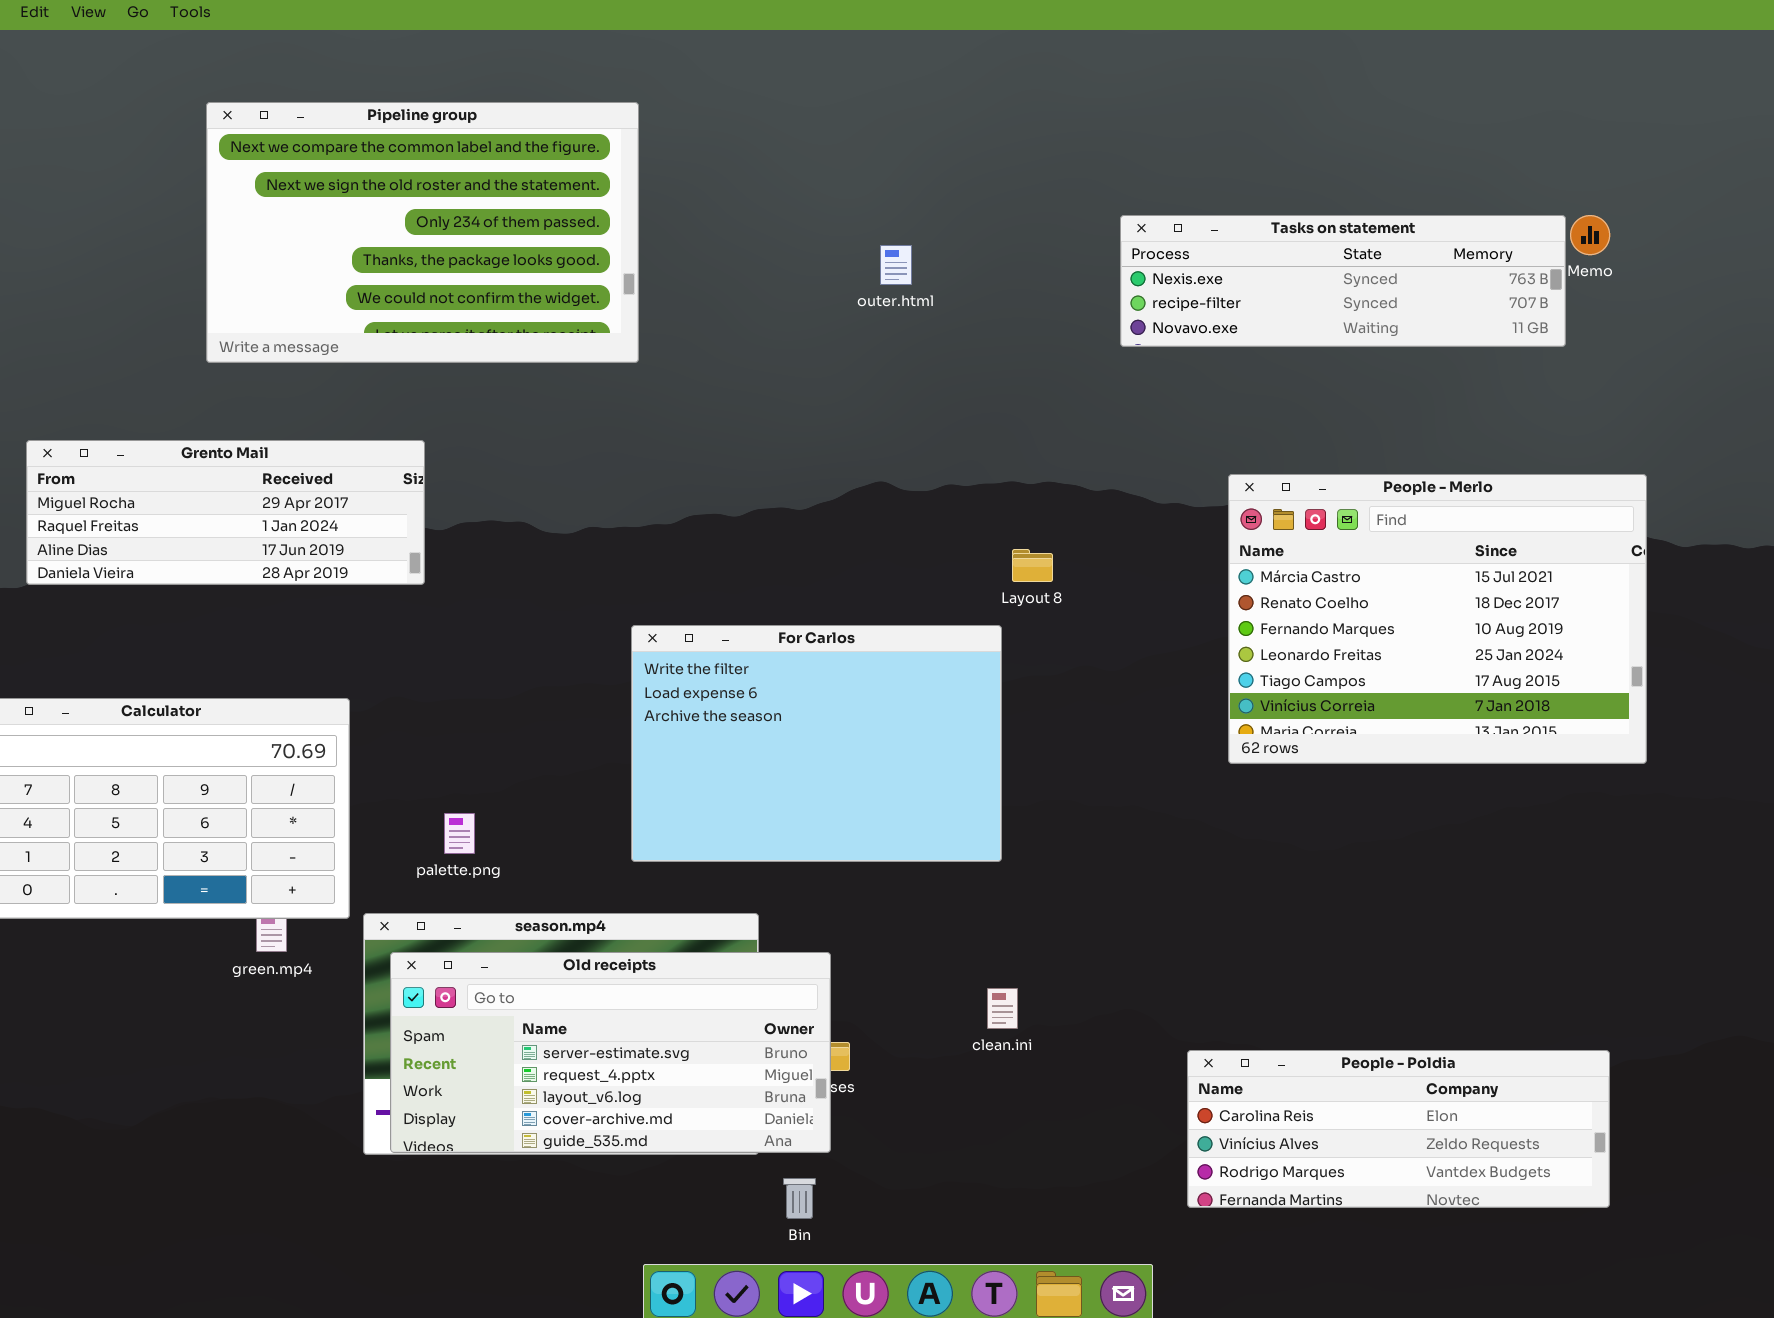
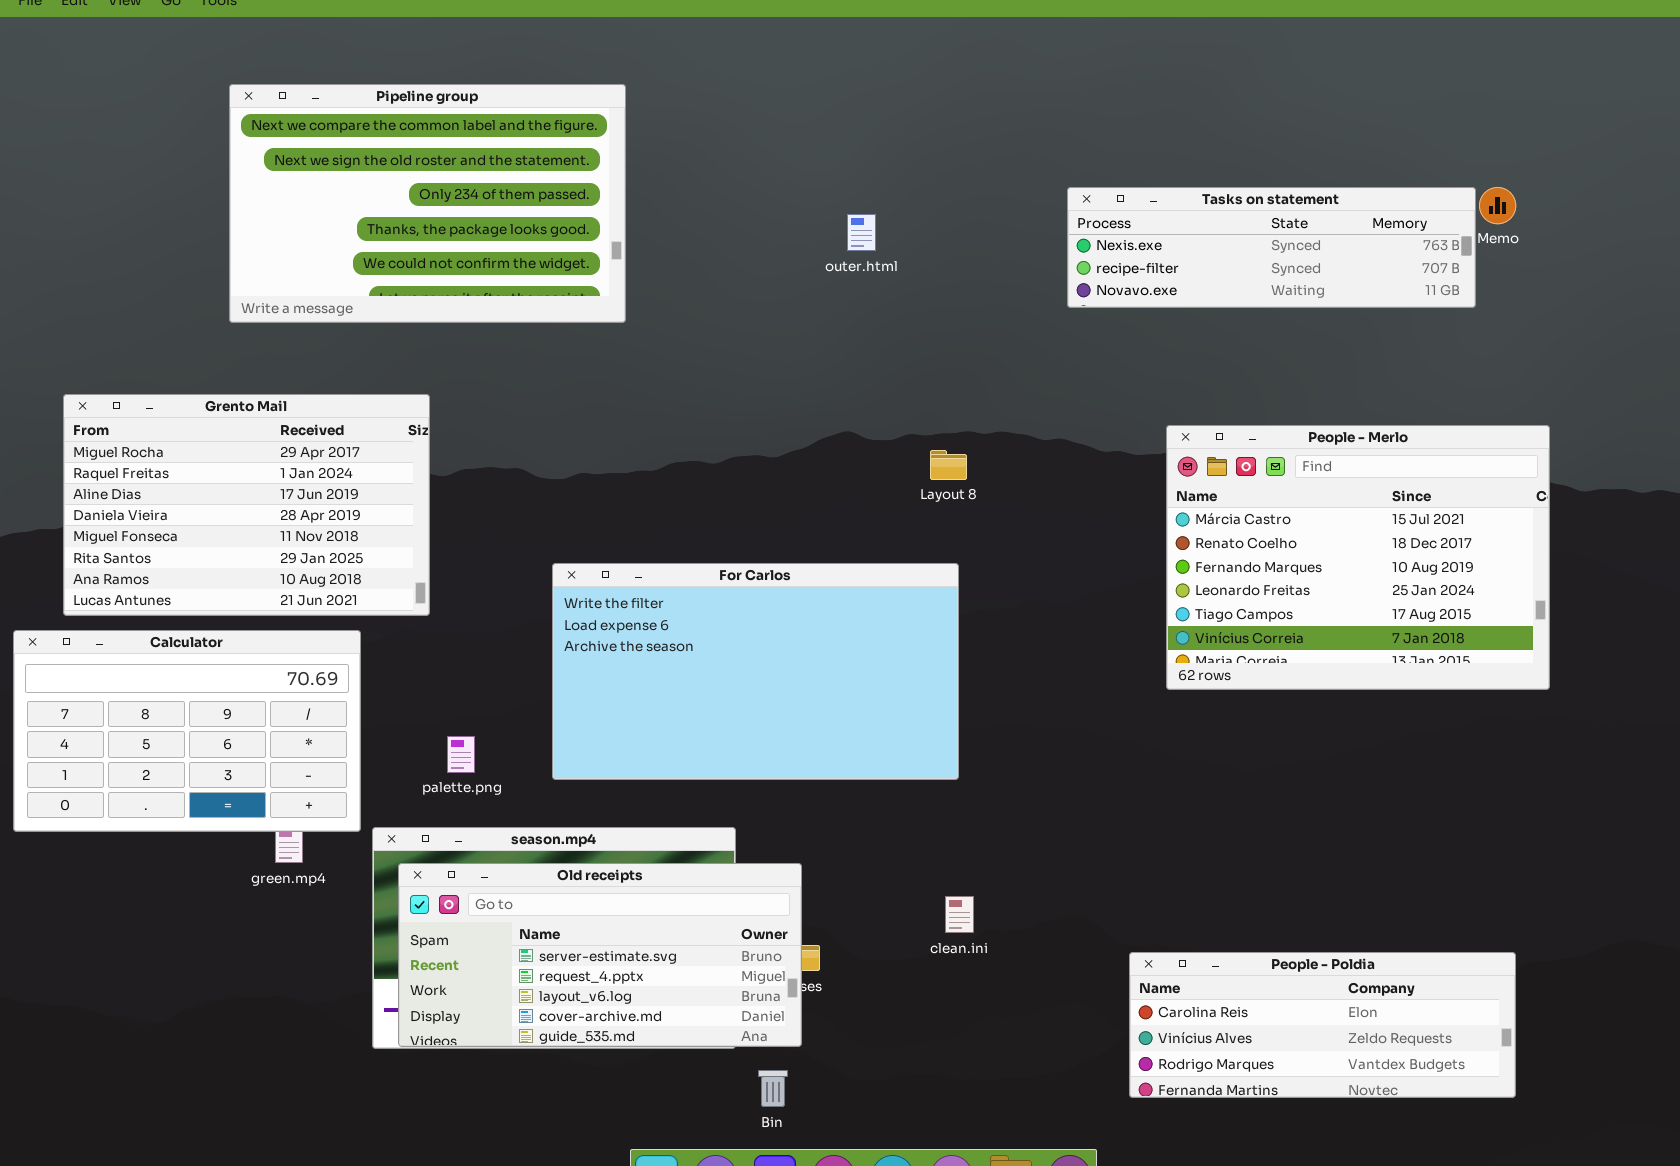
Grento Mail: [26,440,425,585] -> [63,394,430,616], resized
Layout 8: [1012,549,1053,582] -> [930,450,967,480], moved
For Carlos: [631,625,1002,862] -> [552,563,959,780], resized

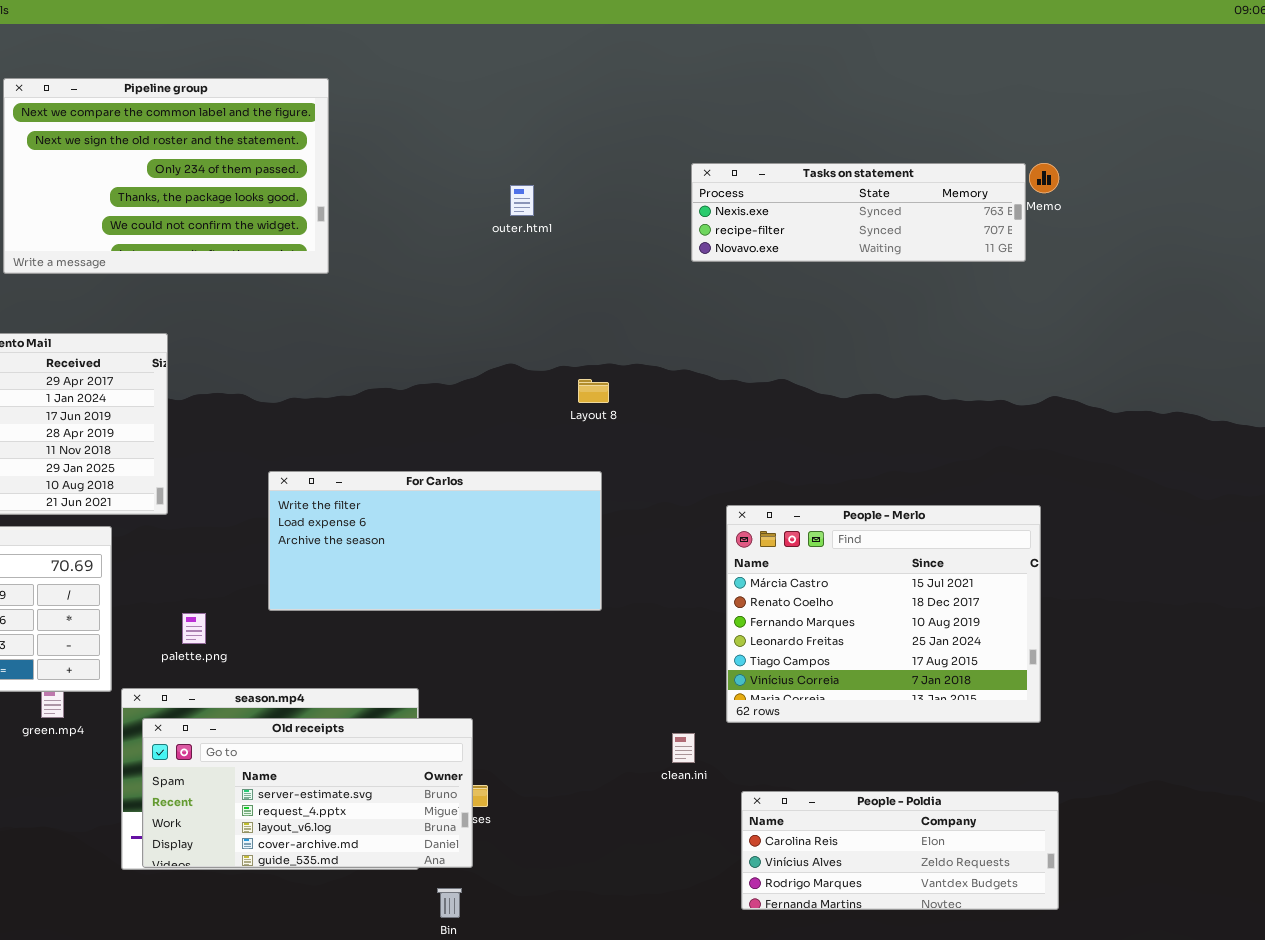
People - Merlo: [1166,425,1550,690] -> [726,505,1041,723], moved
For Carlos: [552,563,959,780] -> [268,471,602,611], resized
clean.ini: [945,896,974,933] -> [672,733,695,763], moved

